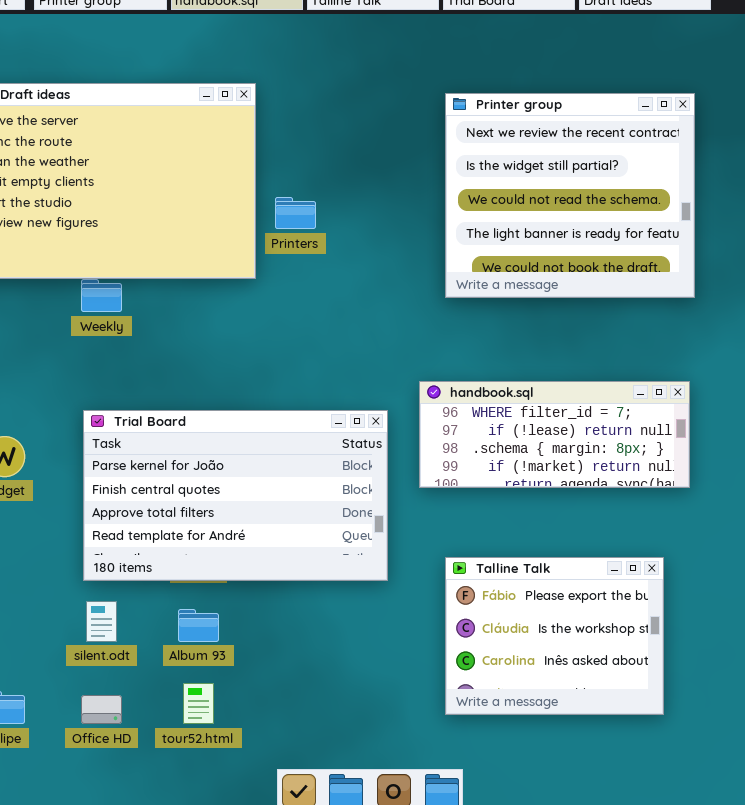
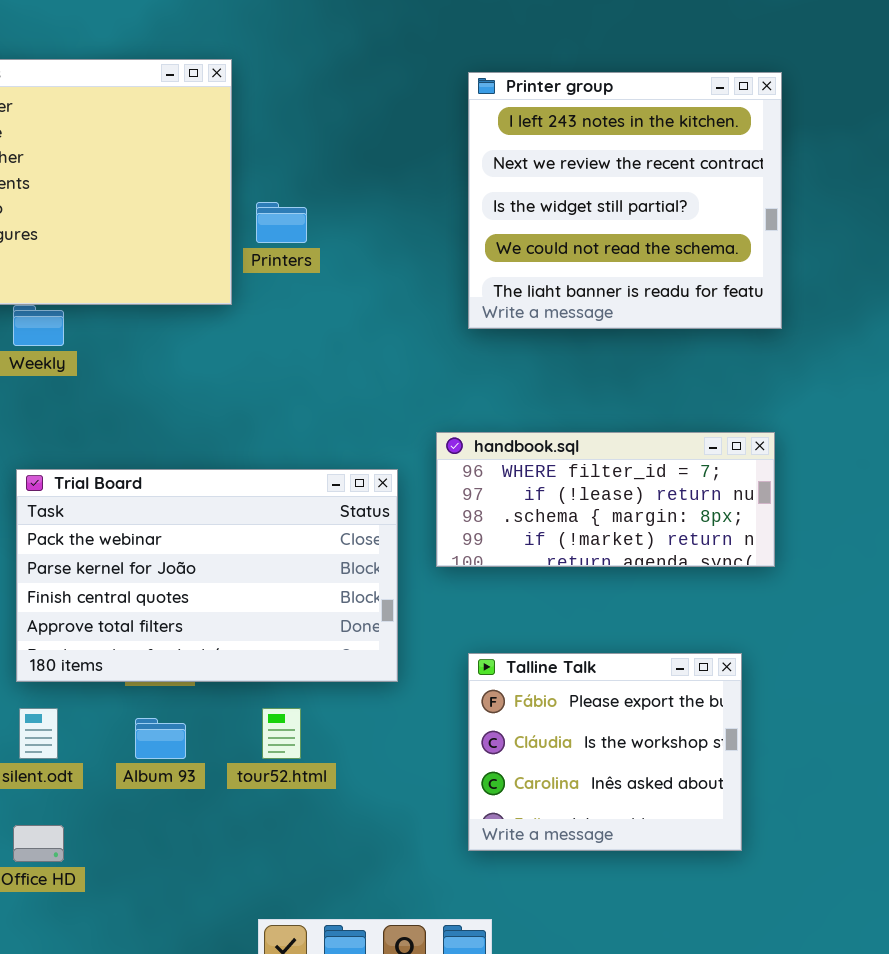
Printer group: [445,93,695,298] -> [468,72,782,329], scrolled up 1 row
Trial Board: [83,410,388,581] -> [16,469,398,682], scrolled up 1 row
tour52.html: [183,683,214,724] -> [262,708,301,759], moved

